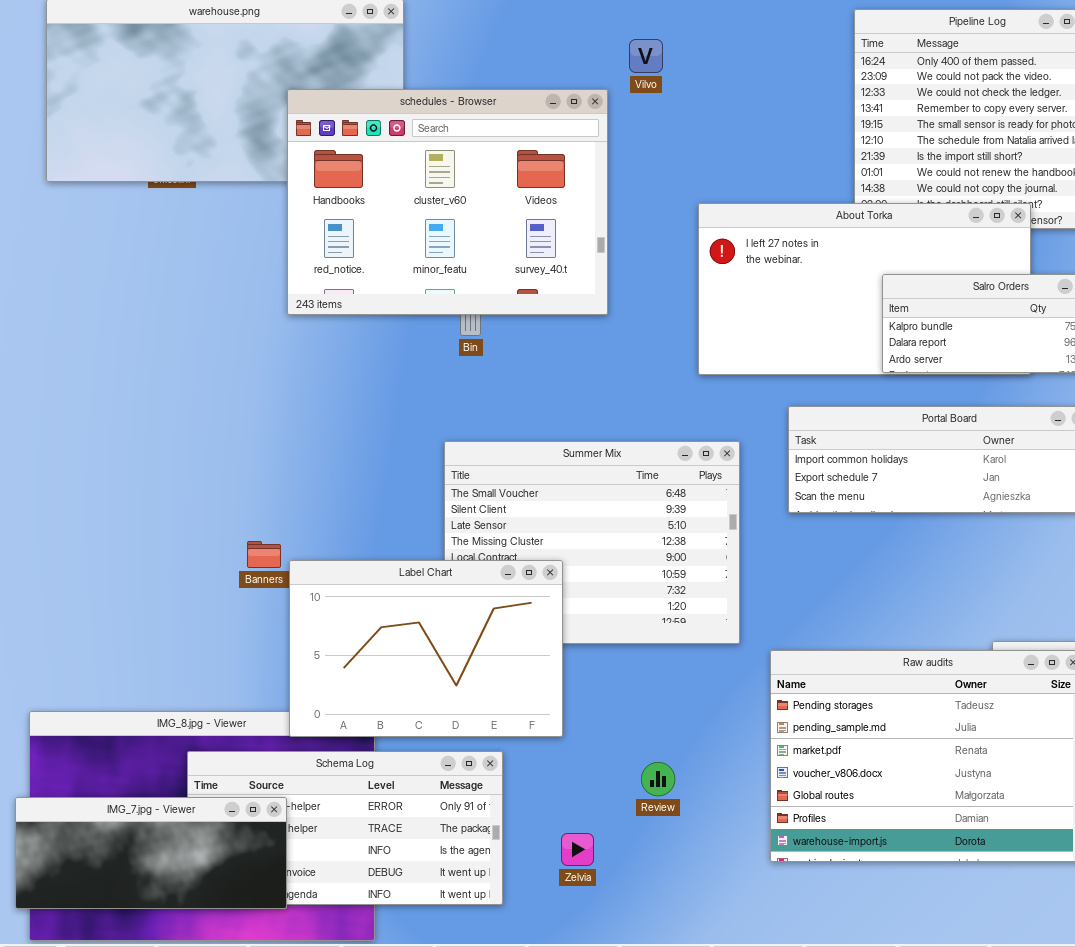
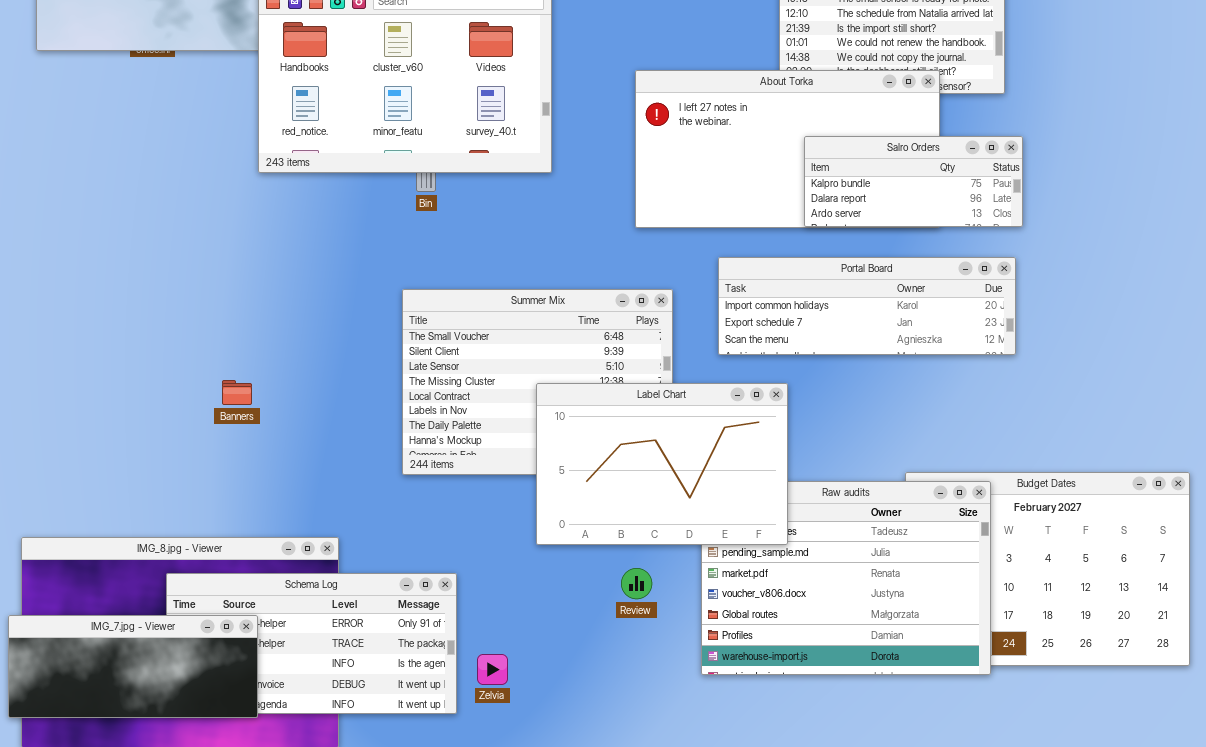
Label Chart: [289,560,563,737] -> [536,383,788,545], moved
Review: [641,762,675,796] -> [621,568,652,599], moved
Zelvia: [561,833,594,866] -> [477,654,508,685], moved

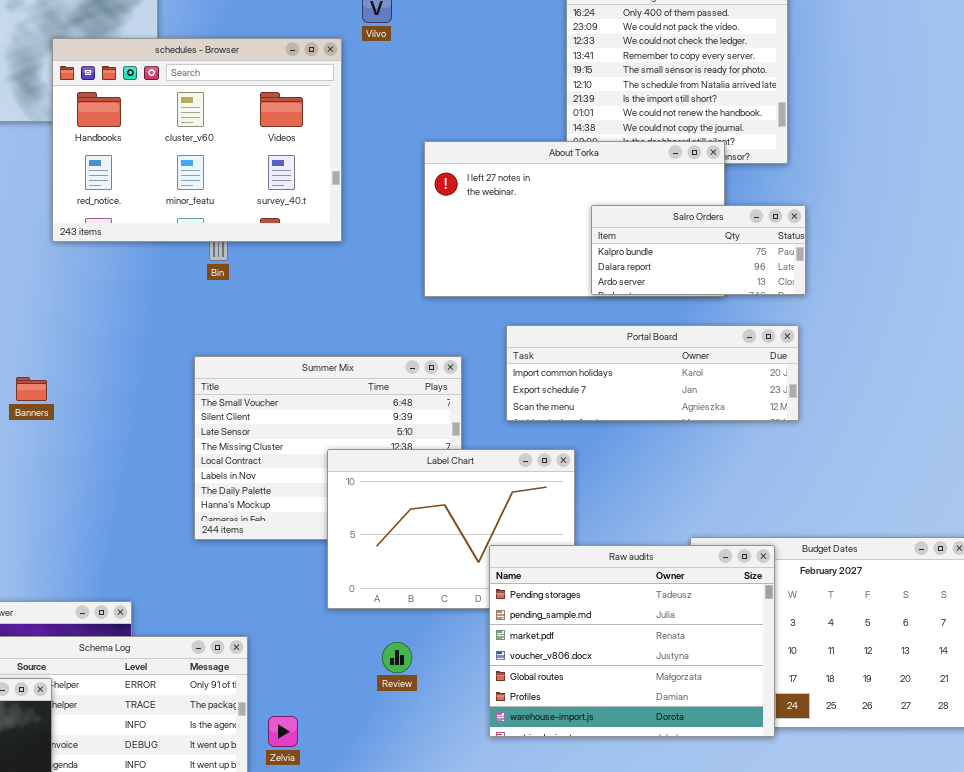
Banners: [222,380,252,405] -> [16,377,47,401], moved
Raw audits: [701,481,991,675] -> [489,545,775,737], raised
Review: [621,568,652,599] -> [382,642,412,673], moved

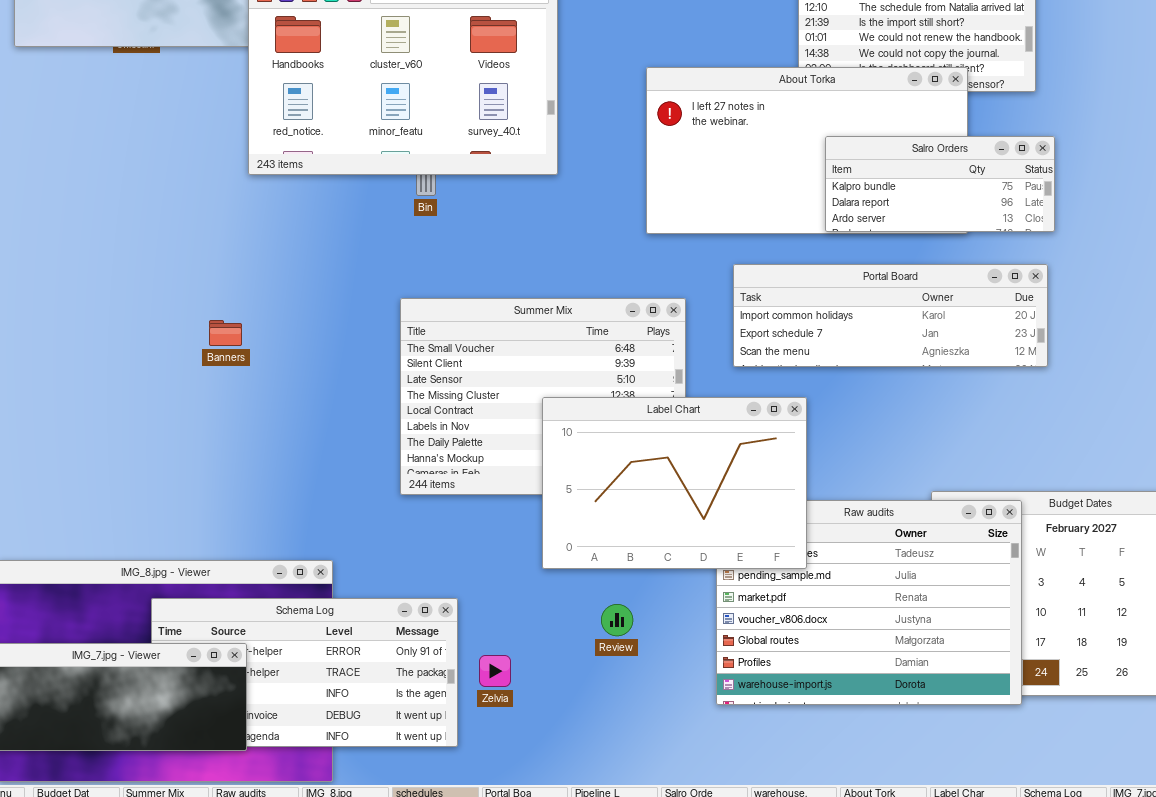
Label Chart: [327,449,575,609] -> [542,397,807,569], raised
Zelvia: [268,716,298,747] -> [479,655,511,687], moved

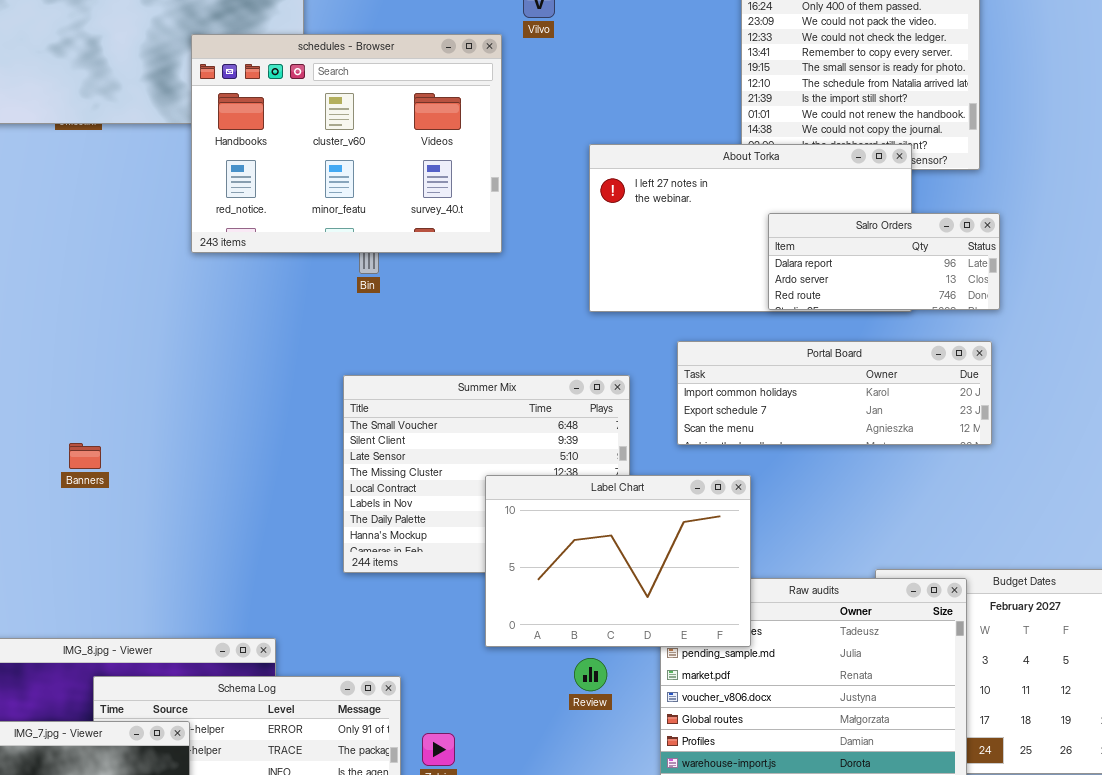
Salro Orders: [825,136,1055,232] -> [768,213,1000,310], scrolled down 1 row
Banners: [209,320,242,346] -> [69,443,101,469], moved
Review: [601,604,633,636] -> [574,658,607,691], moved

